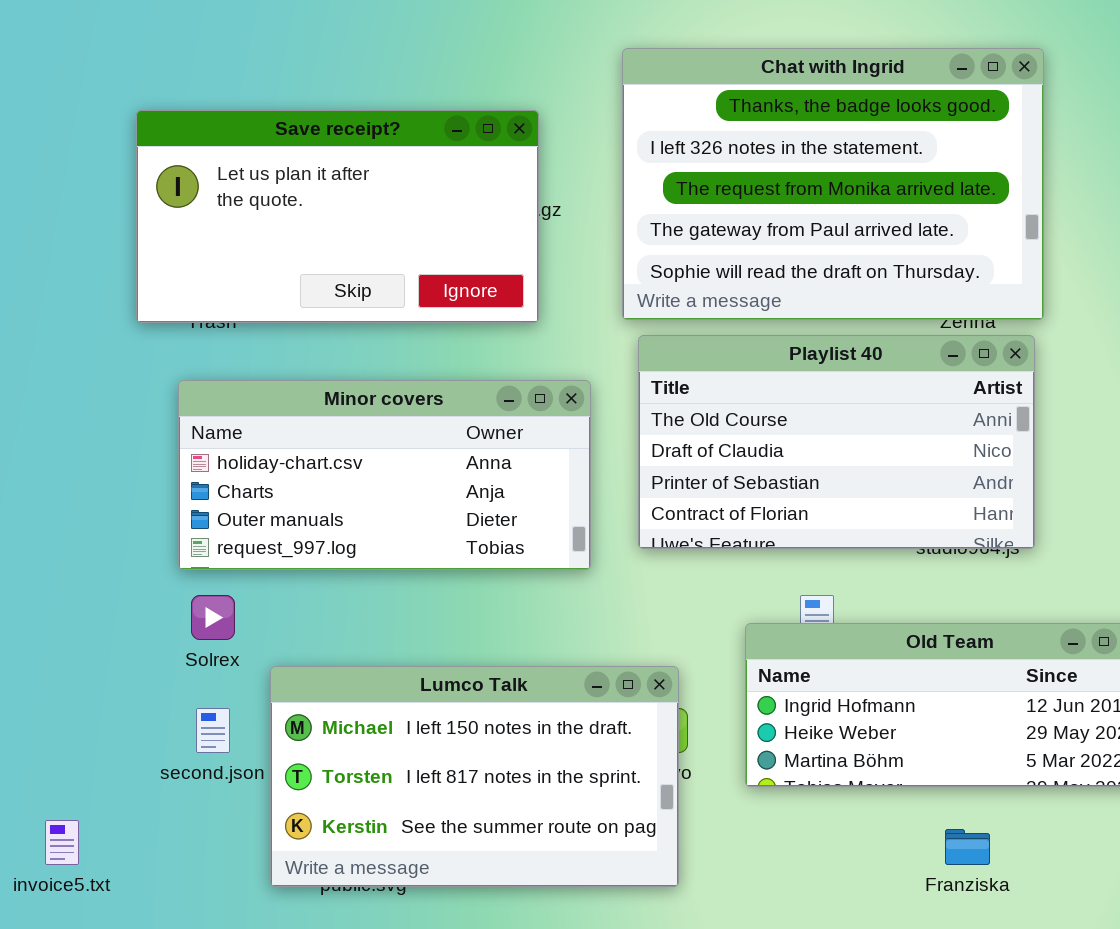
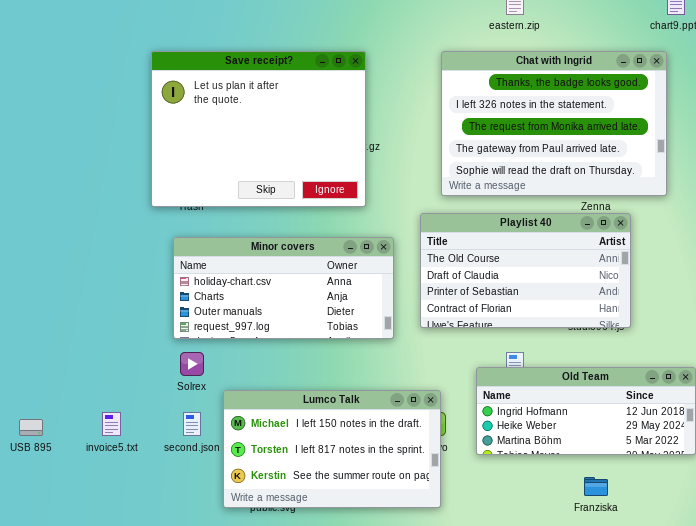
Chat with Ingrid: [622,48,1044,320] -> [441,51,667,196], moved
Save receipt?: [136,110,539,323] -> [151,51,366,207], resized
invoice5.txt: [45,820,79,865] -> [102,412,121,436], moved

